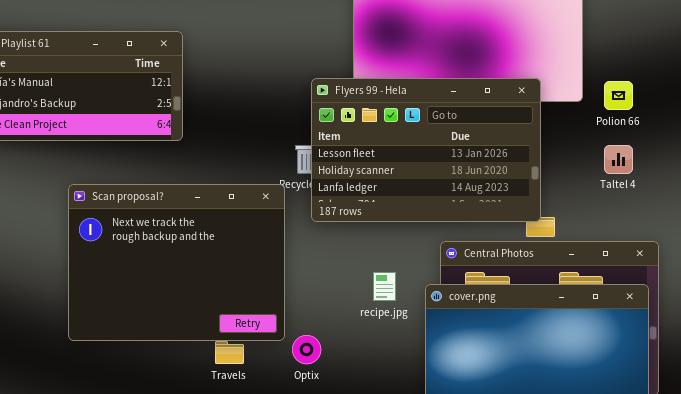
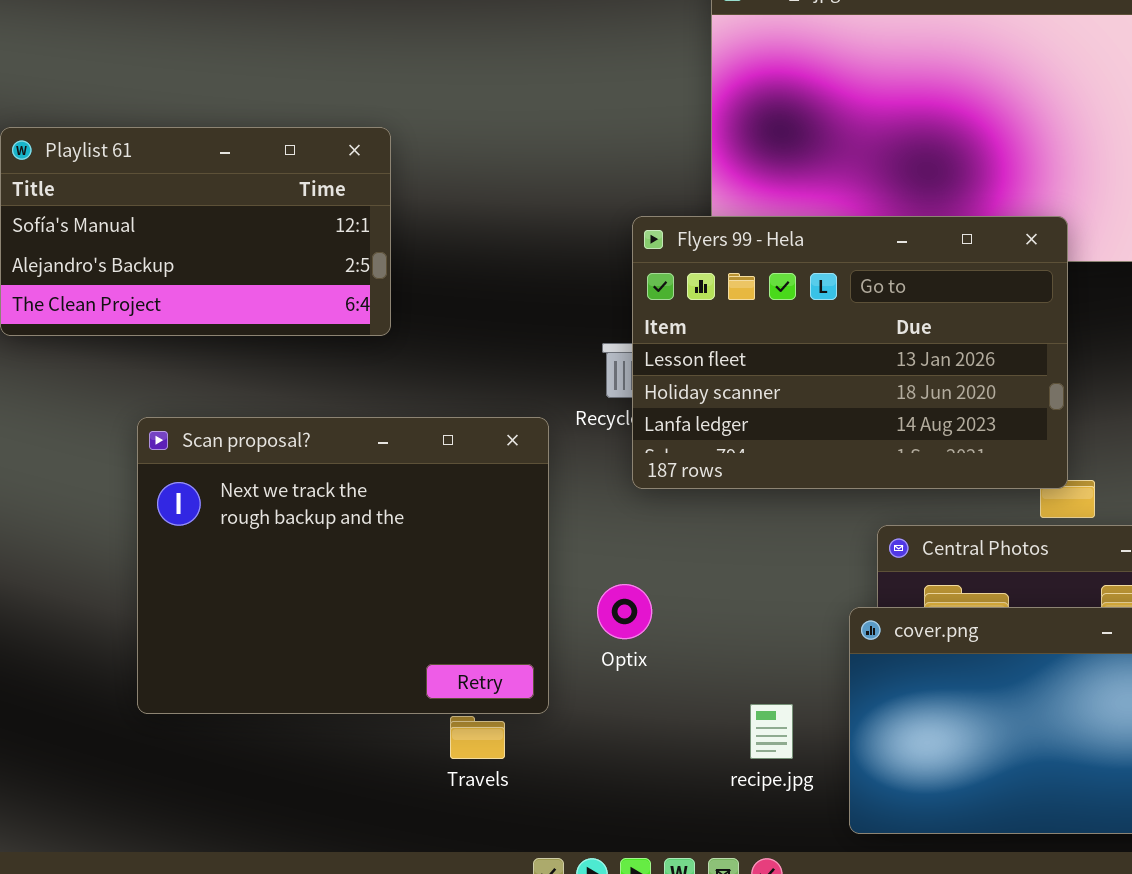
Scan proposal?: [68,184,285,341] -> [137,417,549,714], moved
recipe.jpg: [373,272,396,301] -> [750,704,793,759], moved
Optix: [292,335,321,364] -> [597,584,652,639], moved

